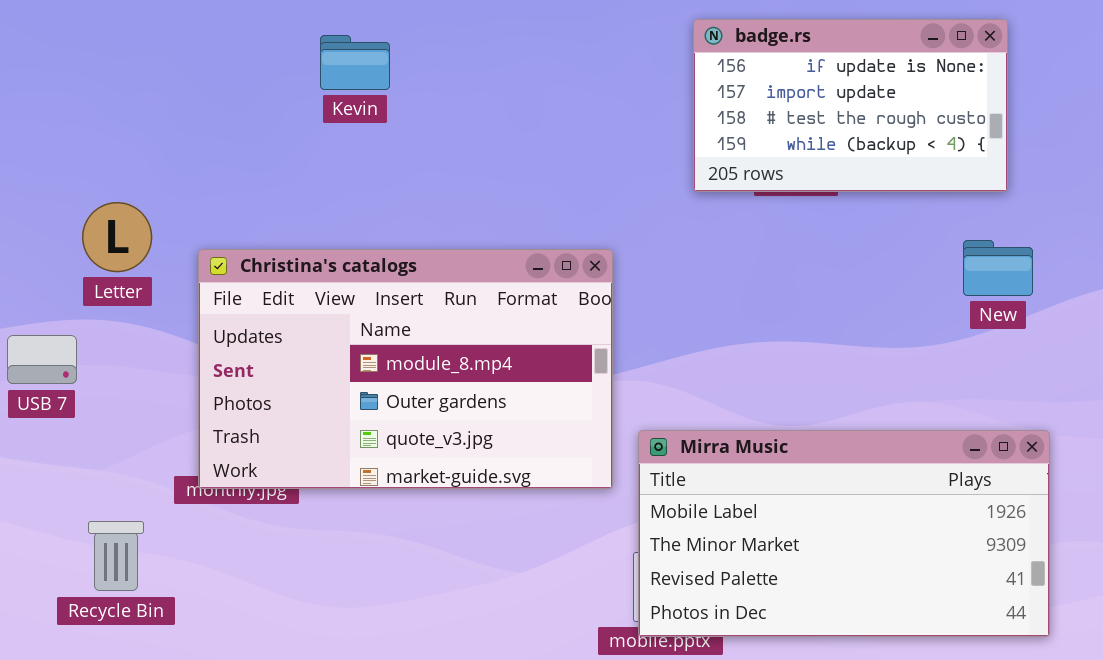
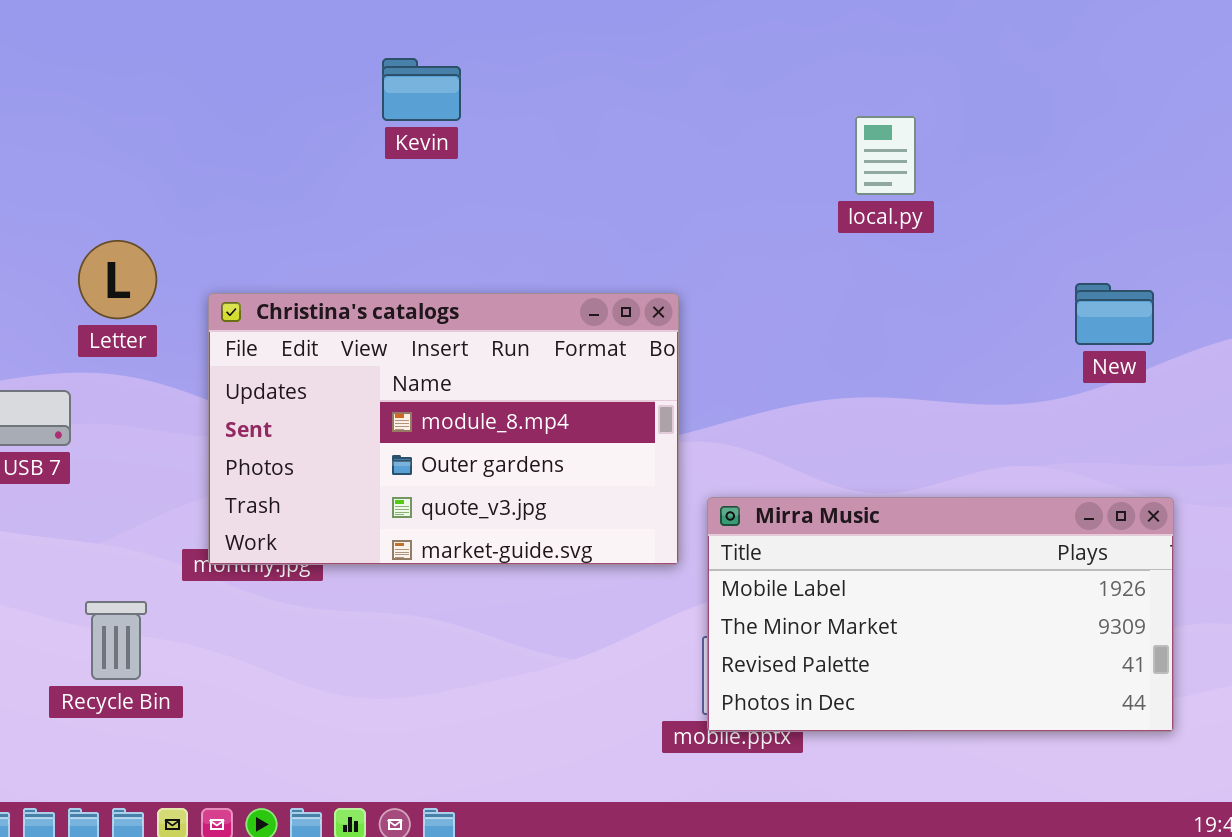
badge.rs: [693,19,1008,192] -> none, closed
Kevin: [320,35,390,90] -> [382,58,461,121], moved

